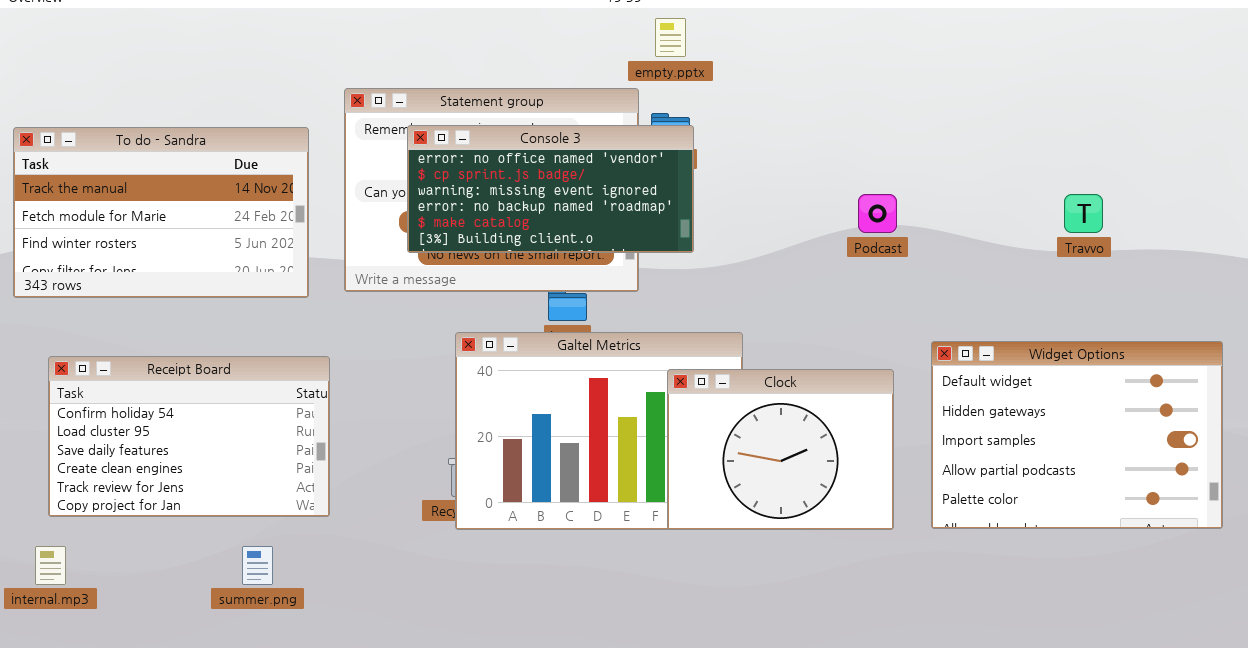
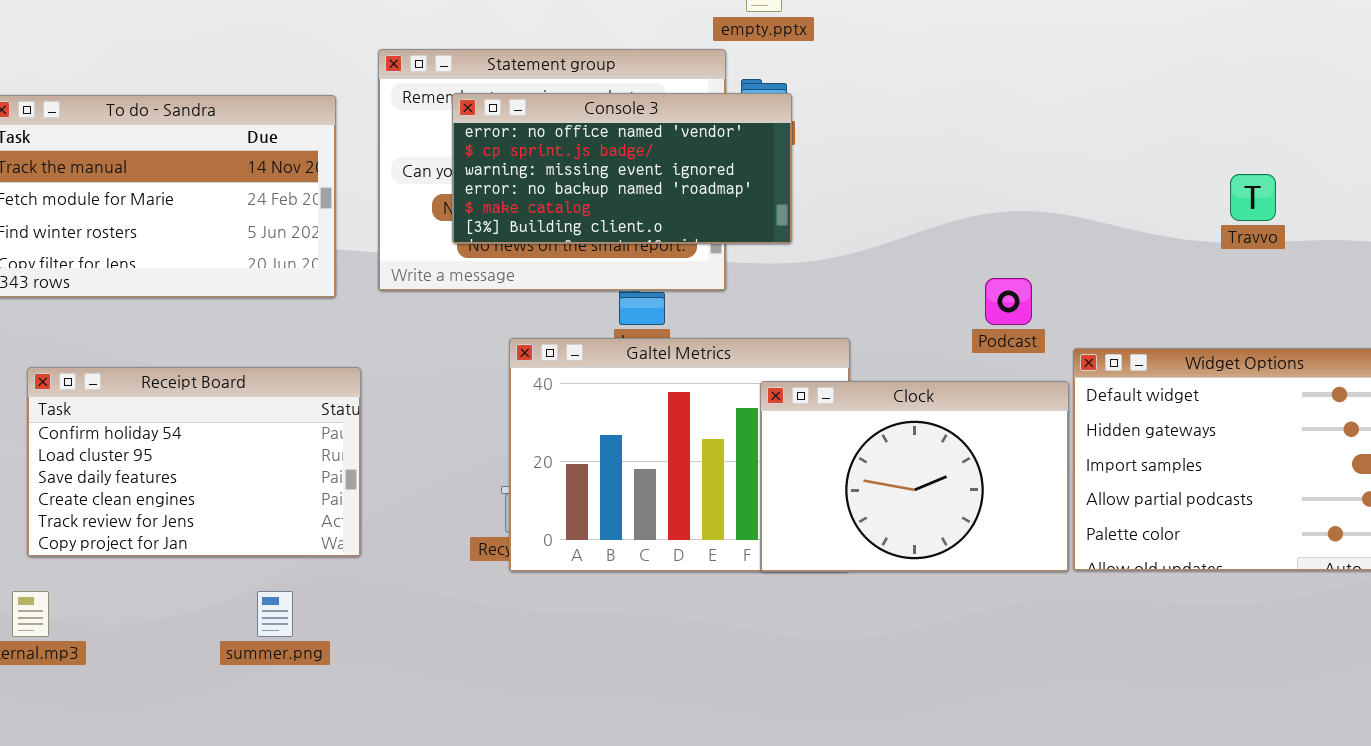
Podcast: [858,194,897,233] -> [985,278,1032,325], moved
Clock: [667,369,894,530] -> [760,381,1069,572], resized

